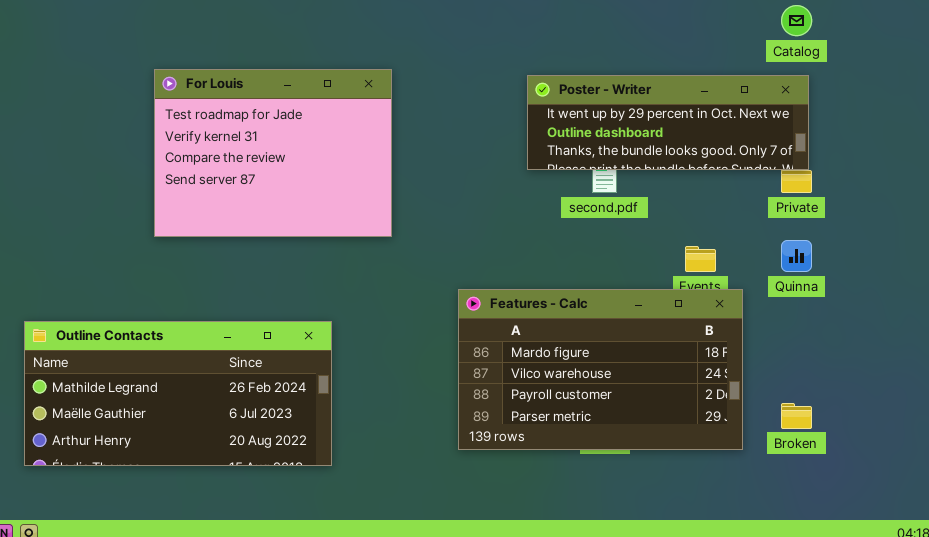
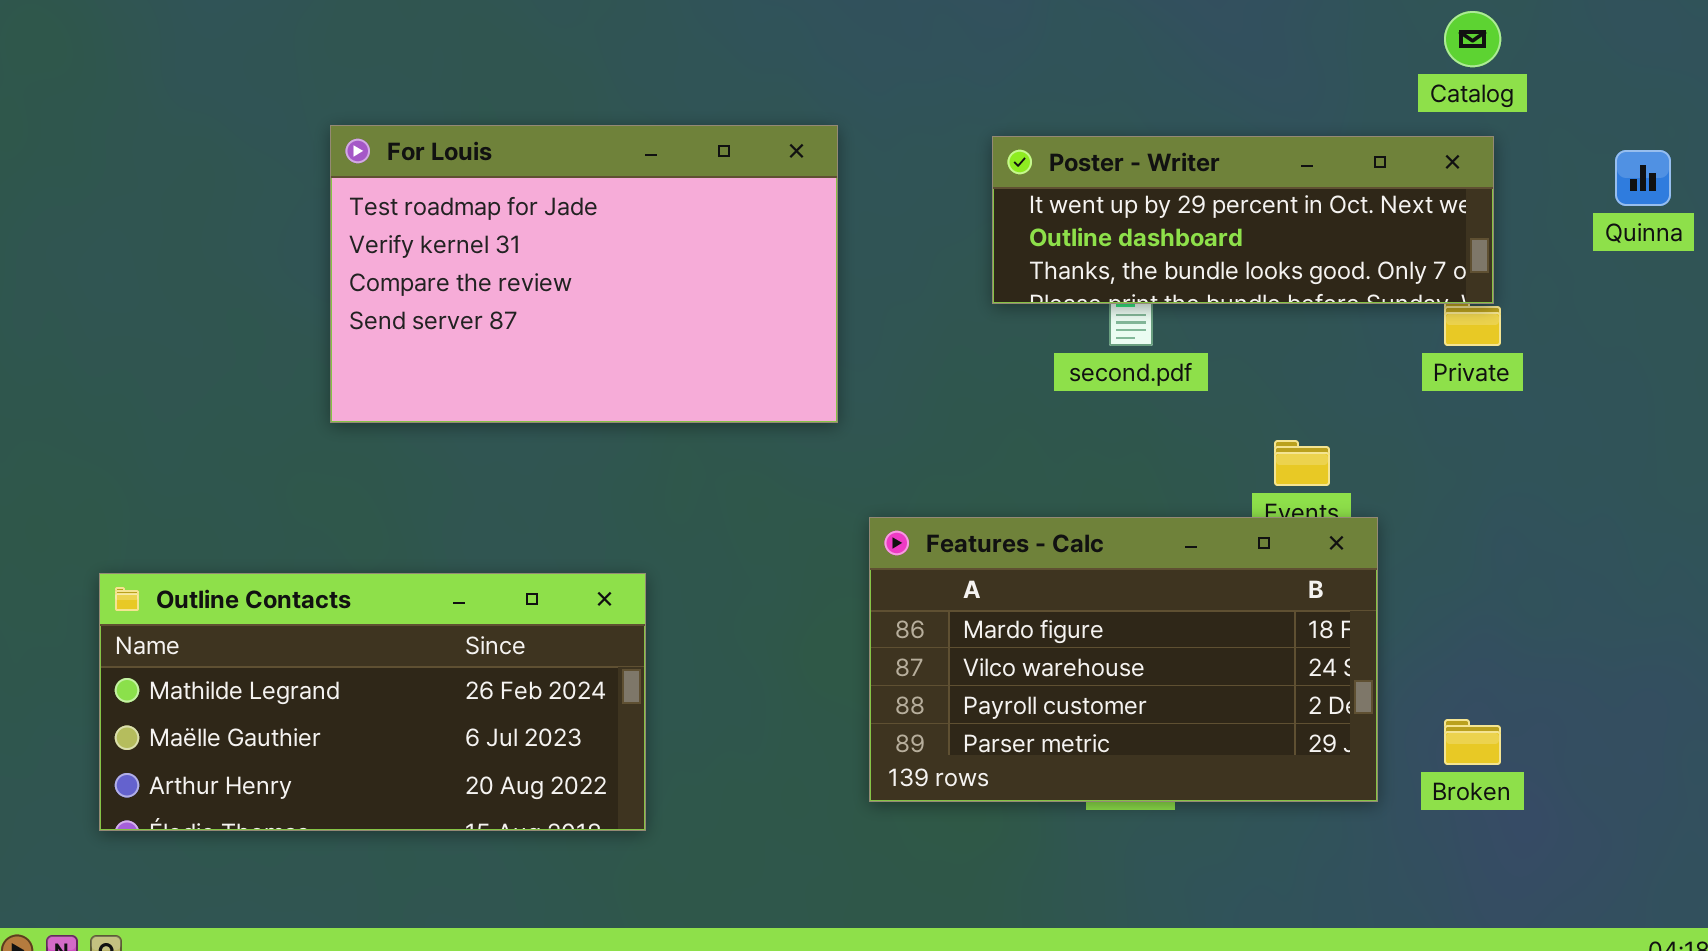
For Louis: [154,69,392,237] -> [330,125,838,423], resized
Quinna: [781,240,812,272] -> [1615,150,1671,206], moved

